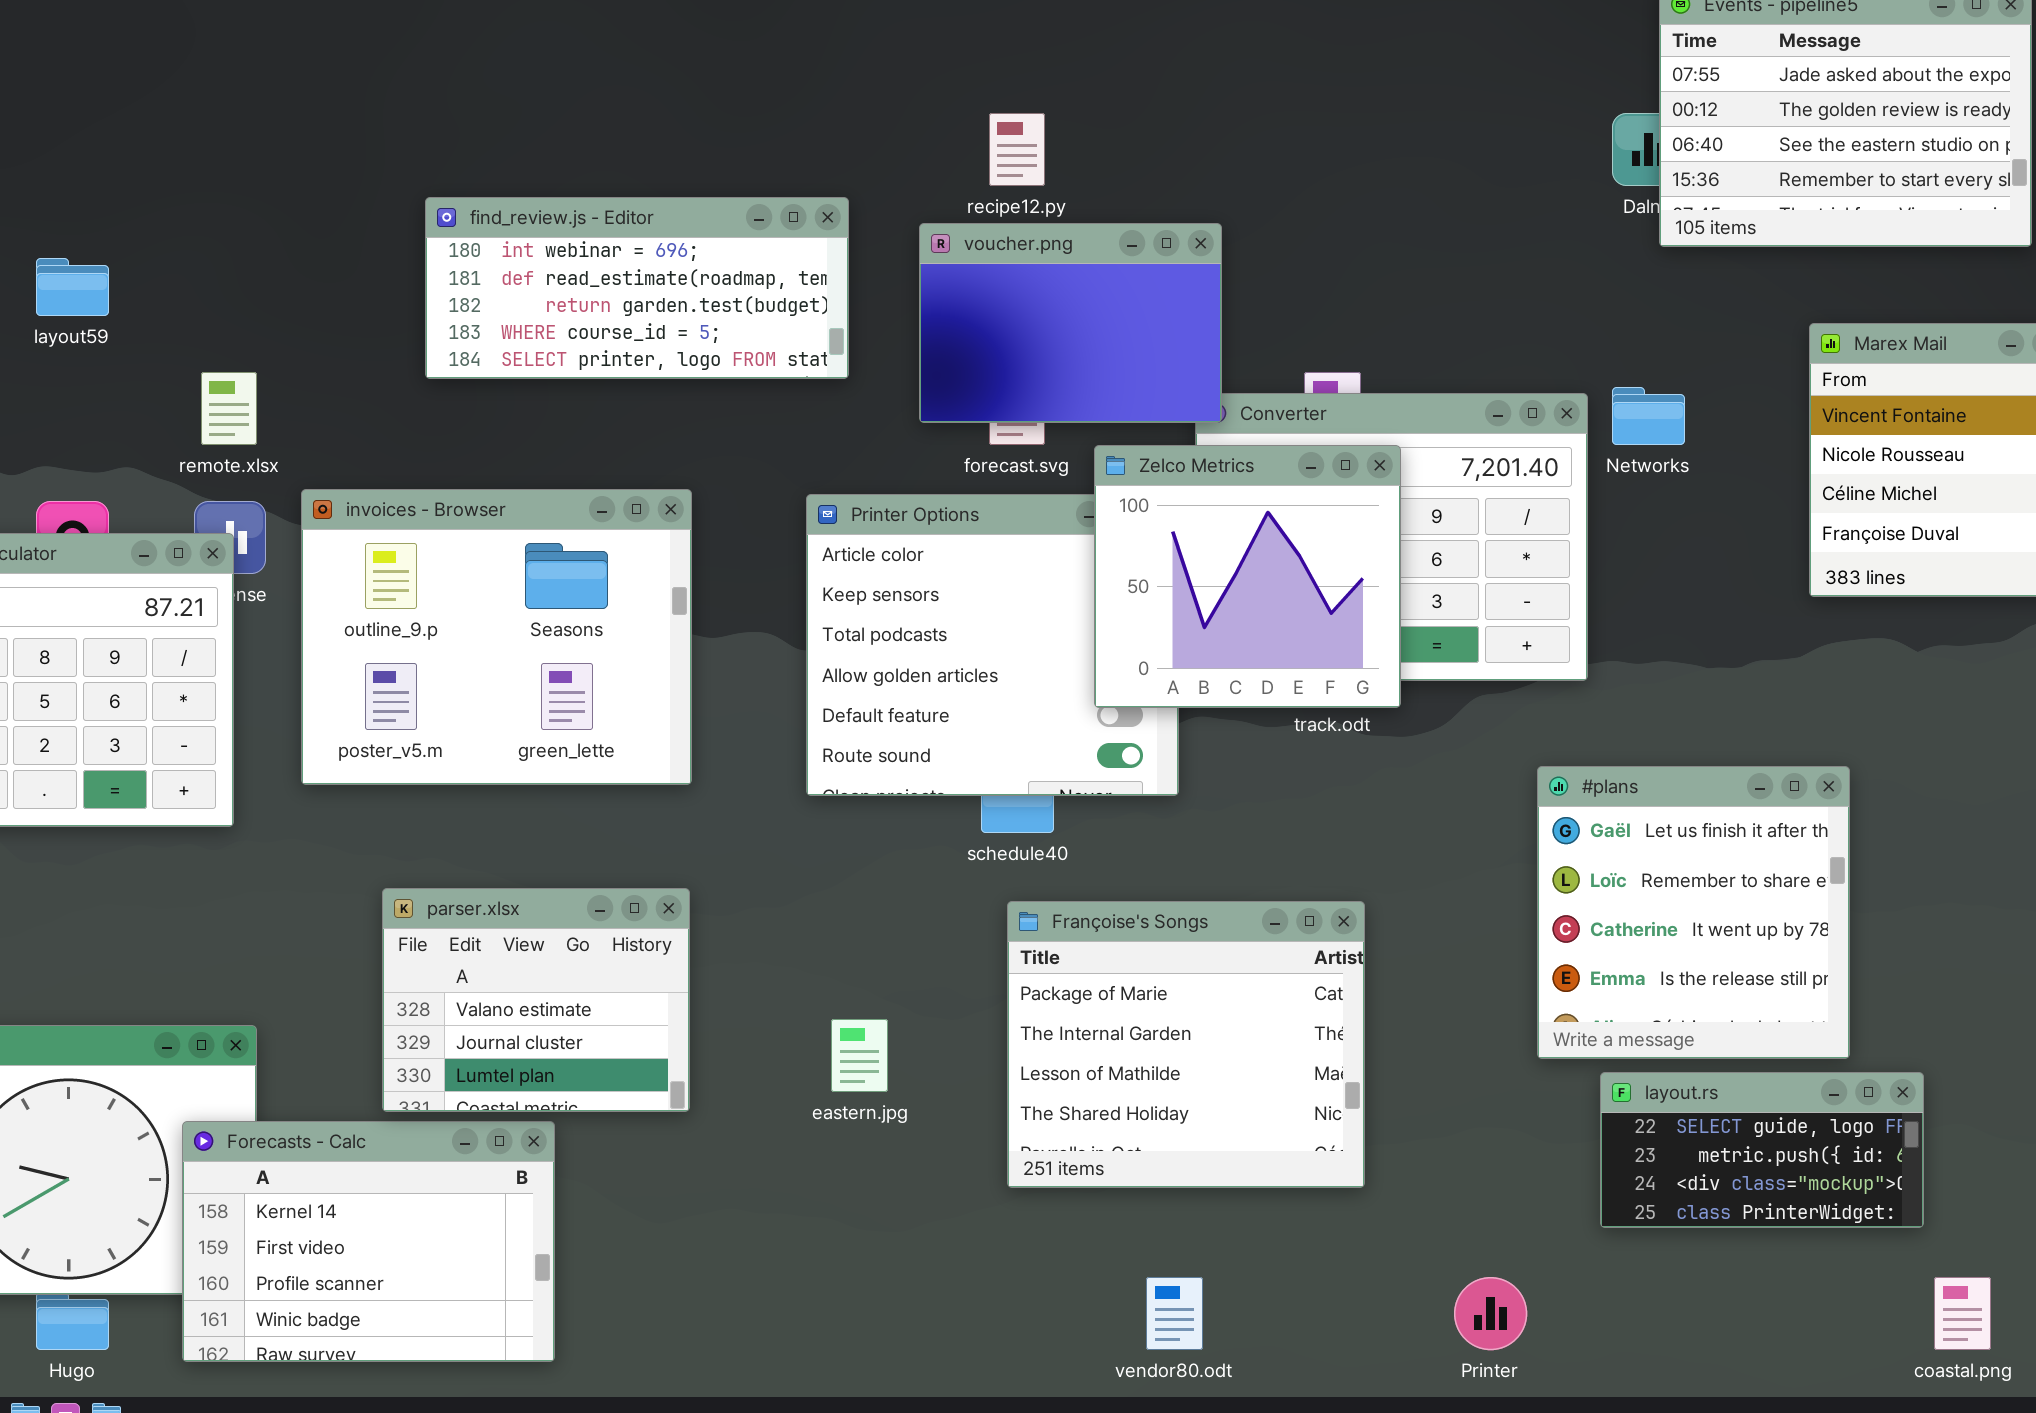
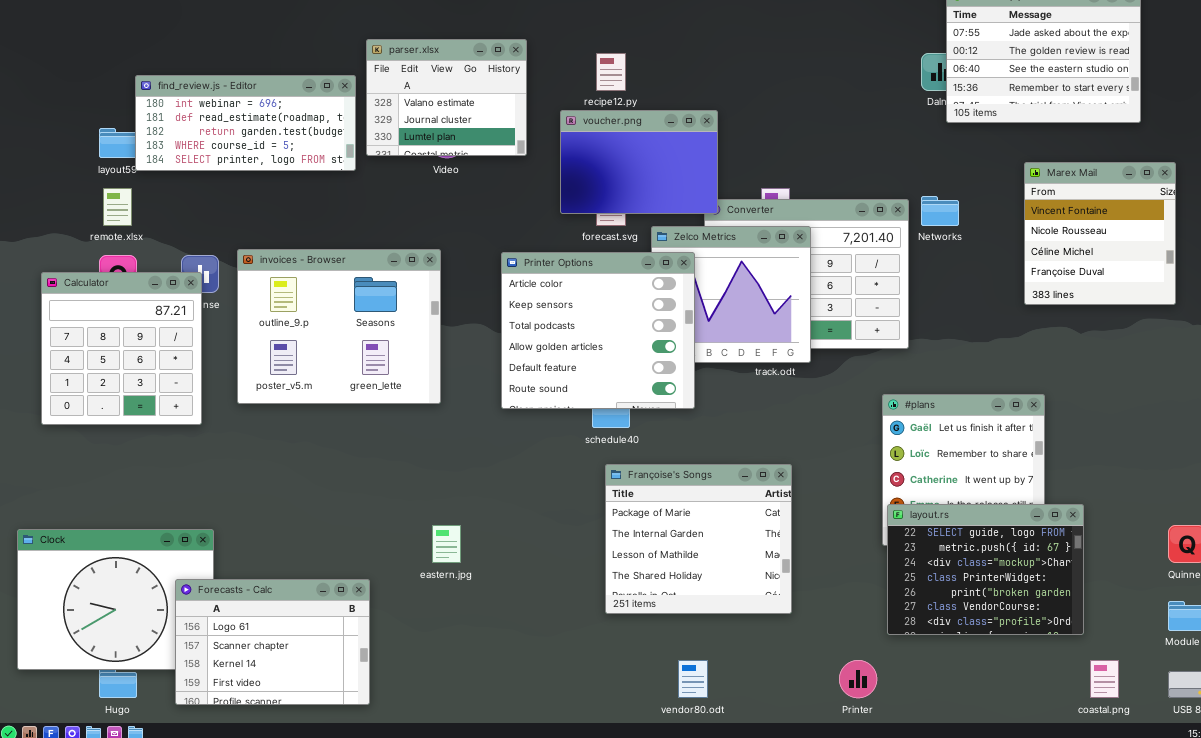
find_review.js - Editor: [425,197,849,379] -> [135,75,356,171], moved
remote.xlsx: [201,372,257,445] -> [103,188,132,226], moved
Printer Options: [806,494,1179,796] -> [501,252,695,409], raised
parser.xlsx: [382,888,690,1112] -> [366,39,527,156], moved
eastern.jpg: [831,1019,888,1092] -> [432,525,461,563], moved
layout.rs: [1600,1072,1924,1228] -> [887,504,1084,635], resized
Forecasts - Calc: [182,1121,555,1362] -> [175,579,370,705], scrolled up 2 rows

